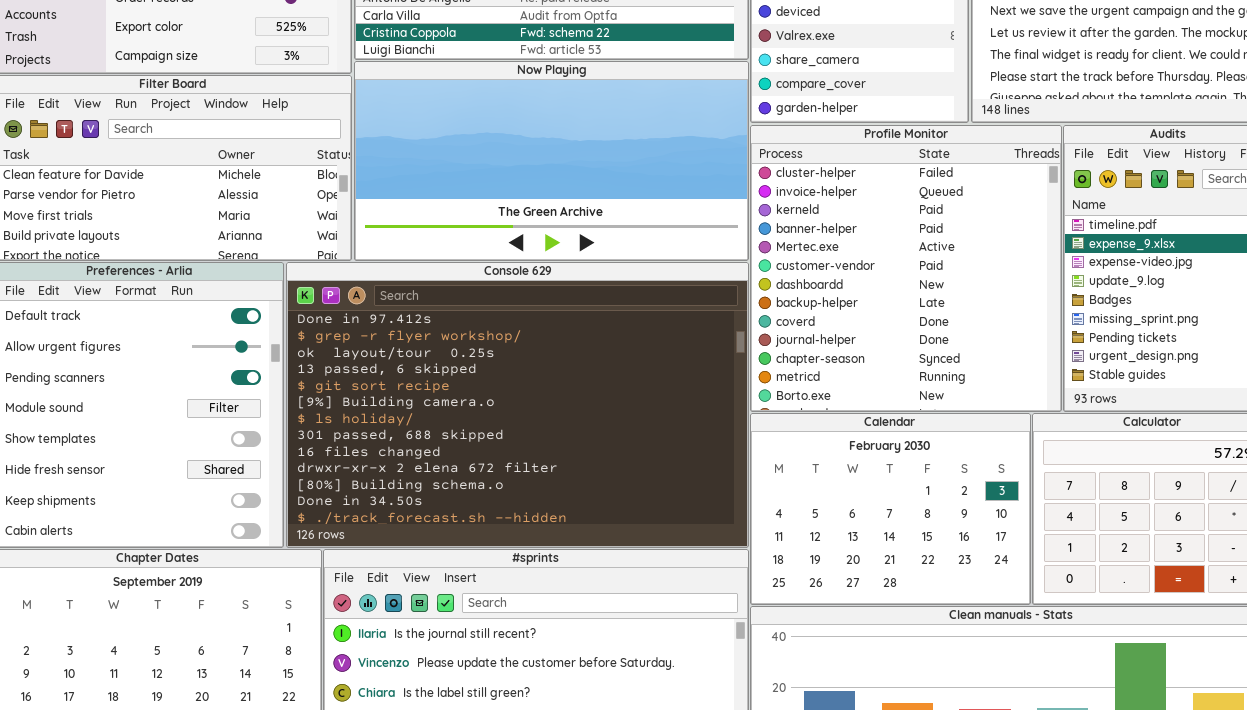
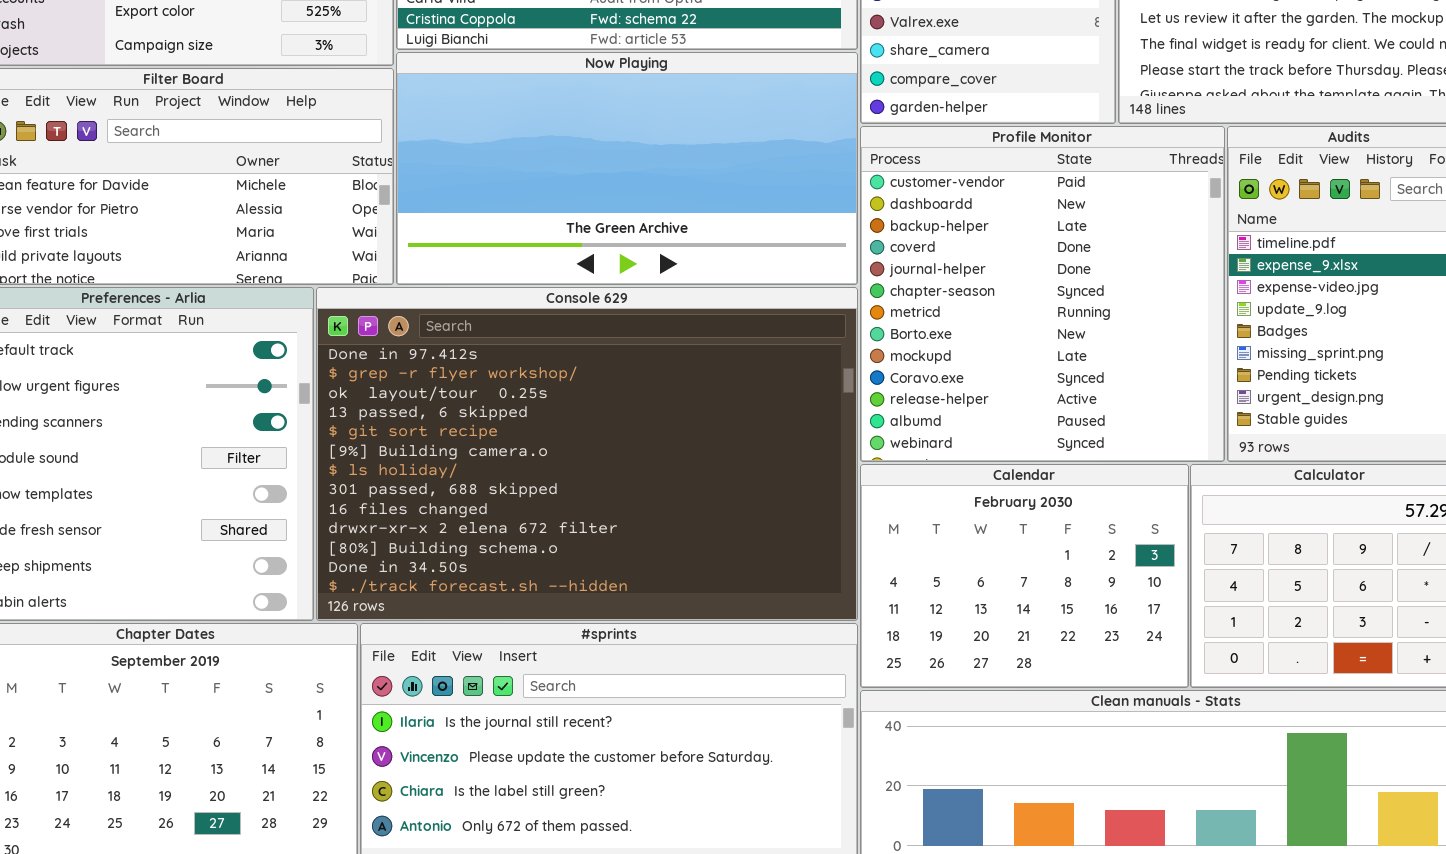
Profile Monitor: [750,125,1062,412] -> [860,126,1225,462], scrolled down 5 rows

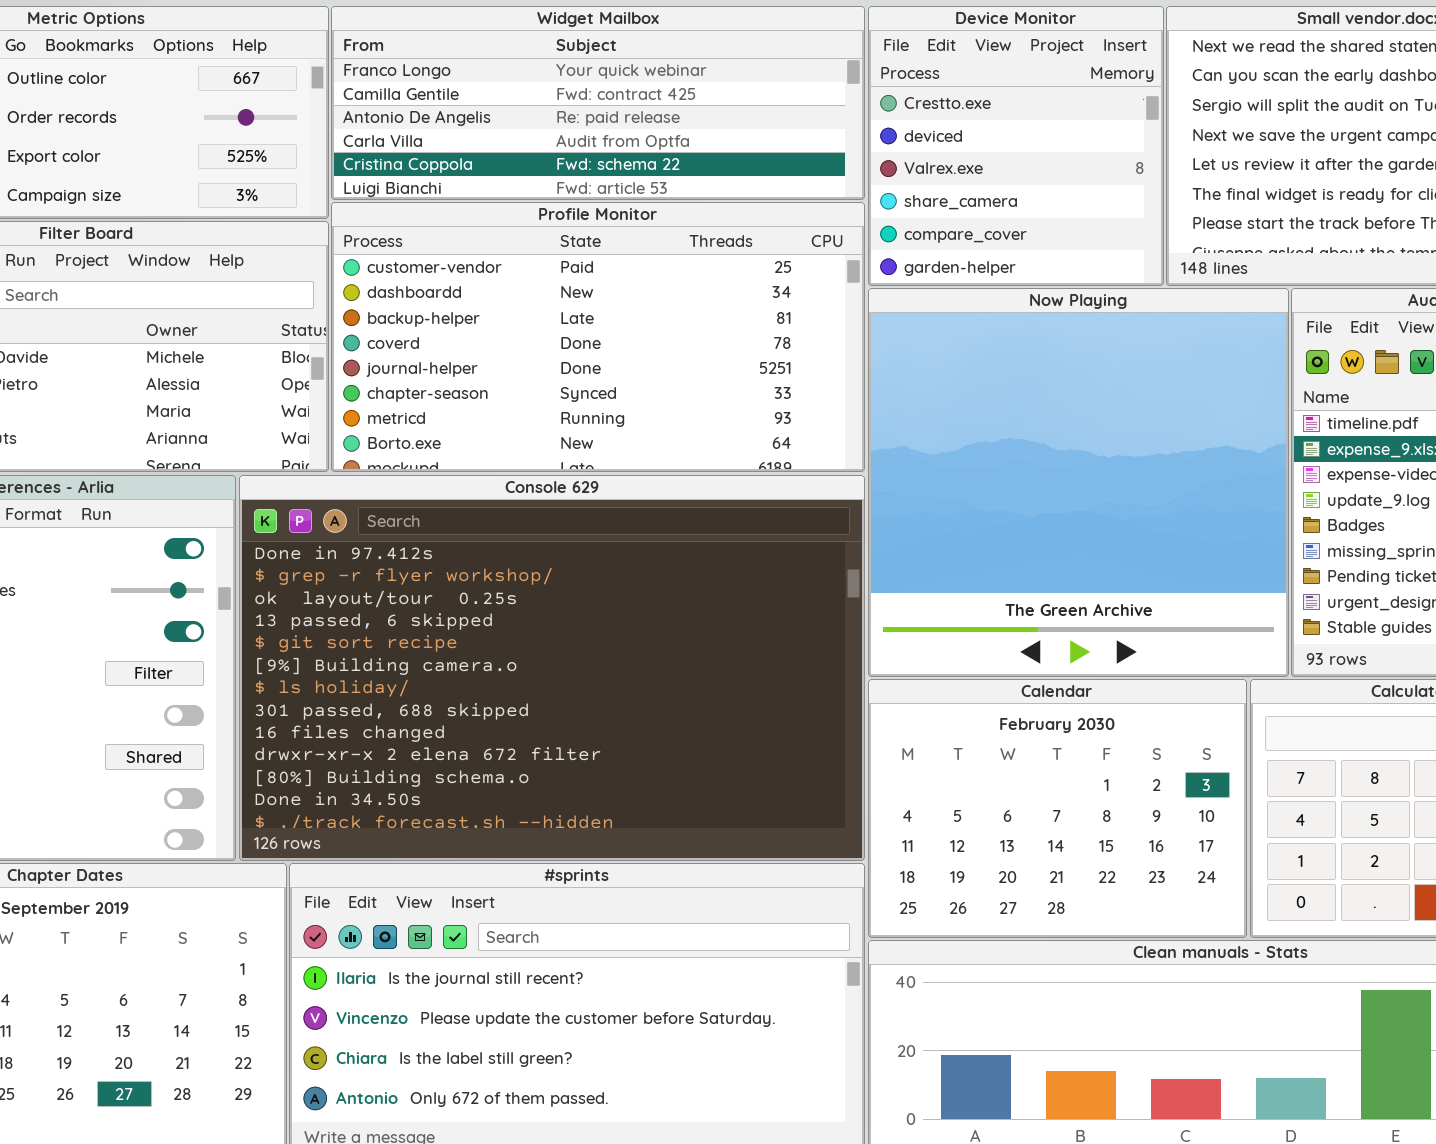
Now Playing: [396,52,858,285] -> [868,288,1289,677], moved, resized
Profile Monitor: [860,126,1225,462] -> [331,202,865,472], moved, resized

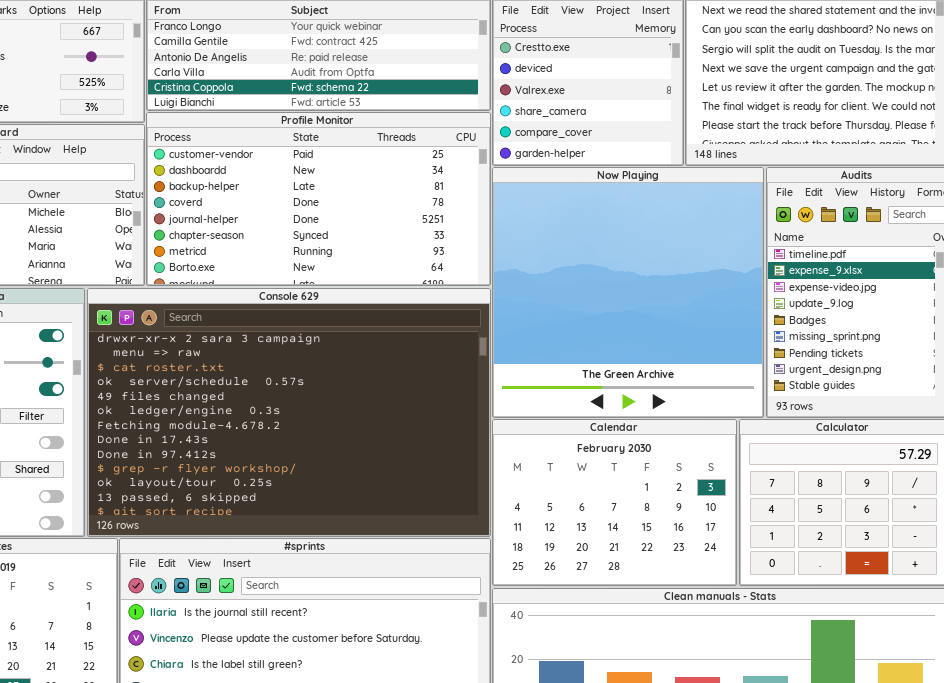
Console 629: [239,475,865,861] -> [87,288,491,537], scrolled up 8 rows

